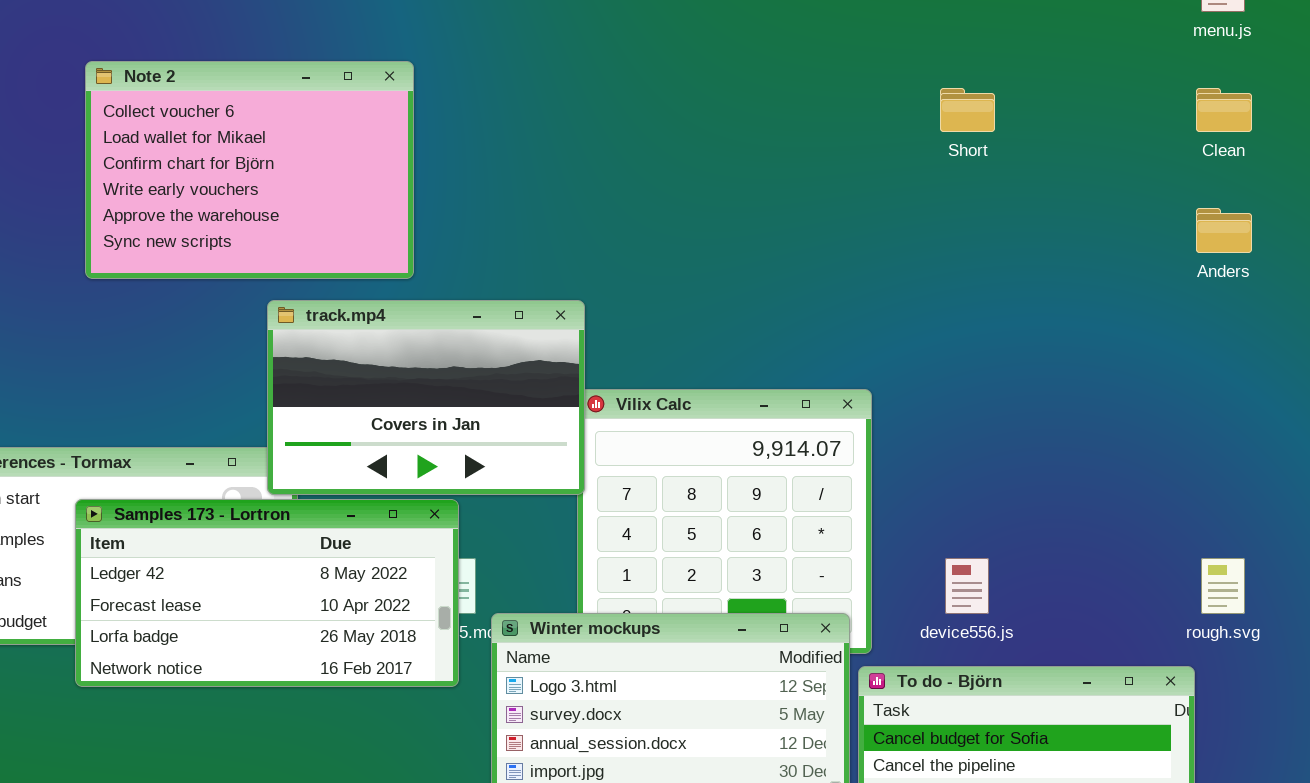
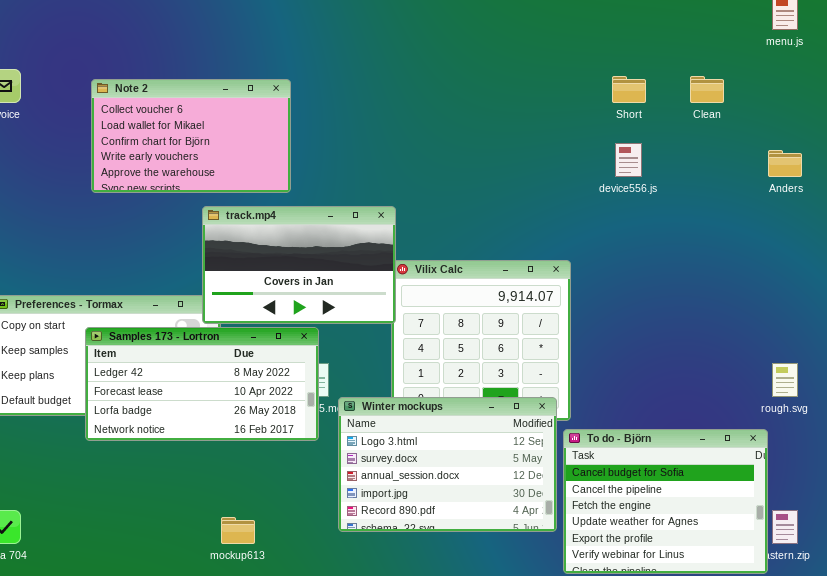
Note 2: [85,61,414,279] -> [91,79,291,193], resized
Clean: [1196,88,1252,132] -> [690,76,724,103], moved
device556.js: [945,558,989,614] -> [615,143,642,177], moved

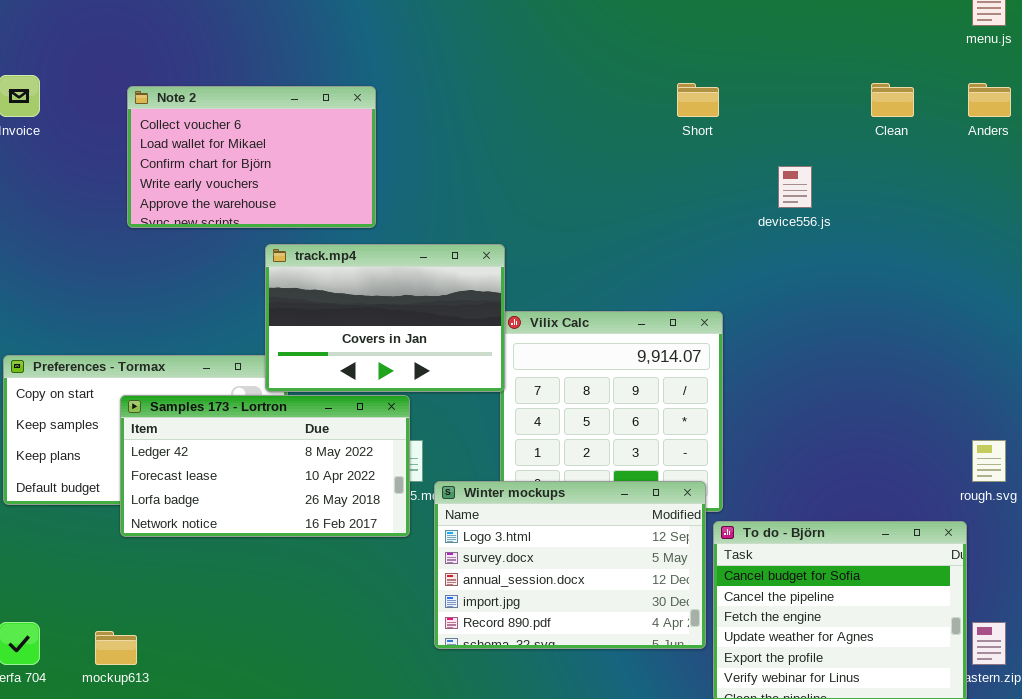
Short: [612,76,646,103] -> [677,83,719,117], moved
Anders: [768,150,802,177] -> [968,83,1011,117], moved
mockup613: [221,517,255,544] -> [95,631,137,665], moved

